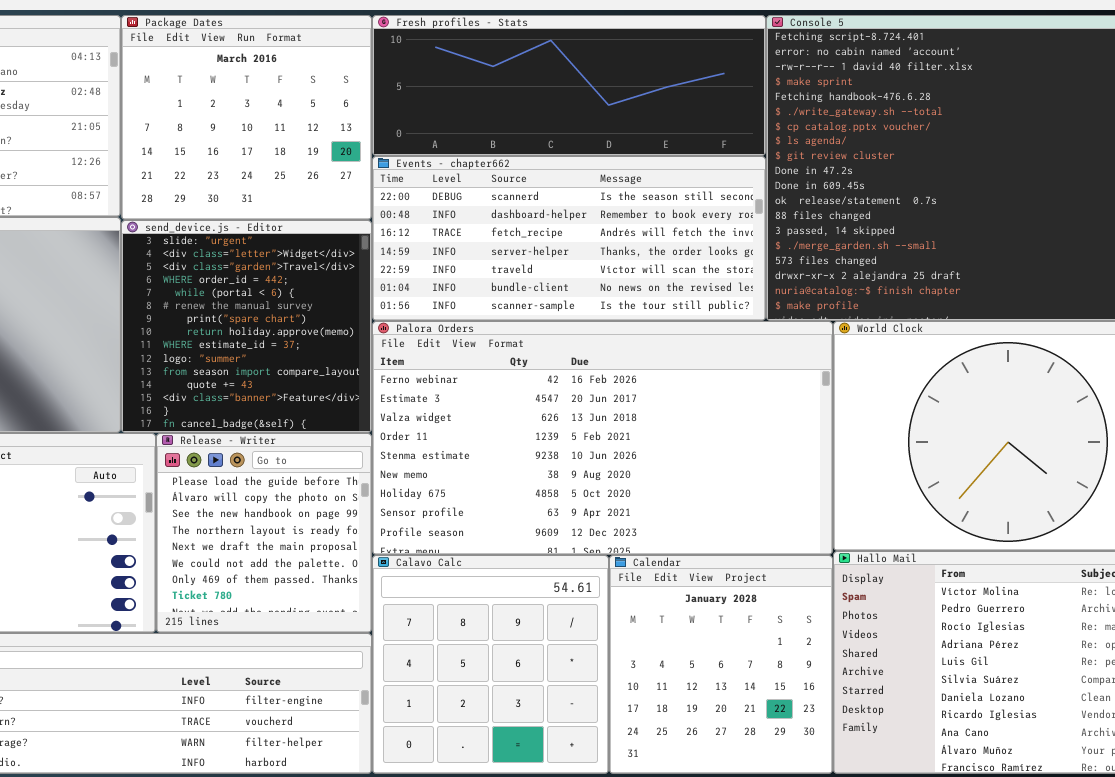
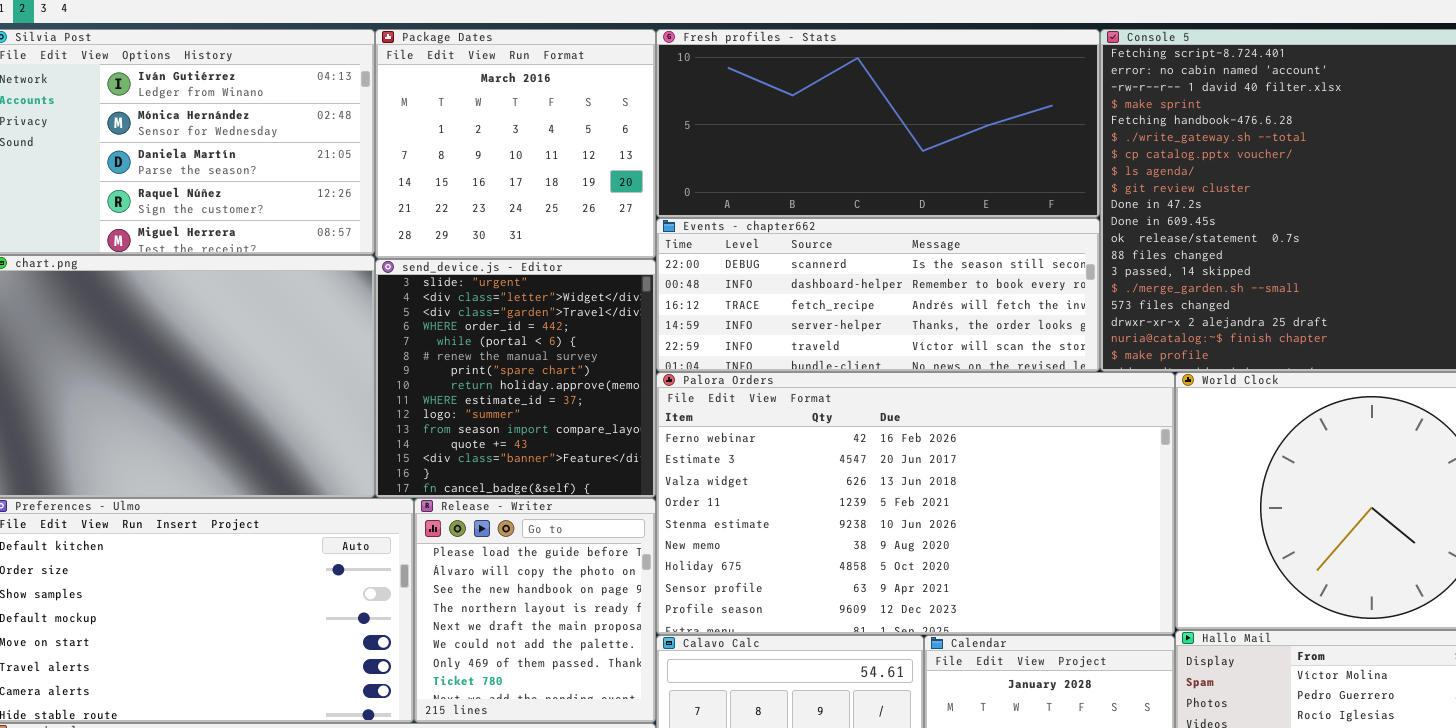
Fresh profiles - Stats: [372,15,766,156] -> [656,29,1100,218], resized
Events - chapter662: [372,156,766,321] -> [656,218,1100,372], resized

